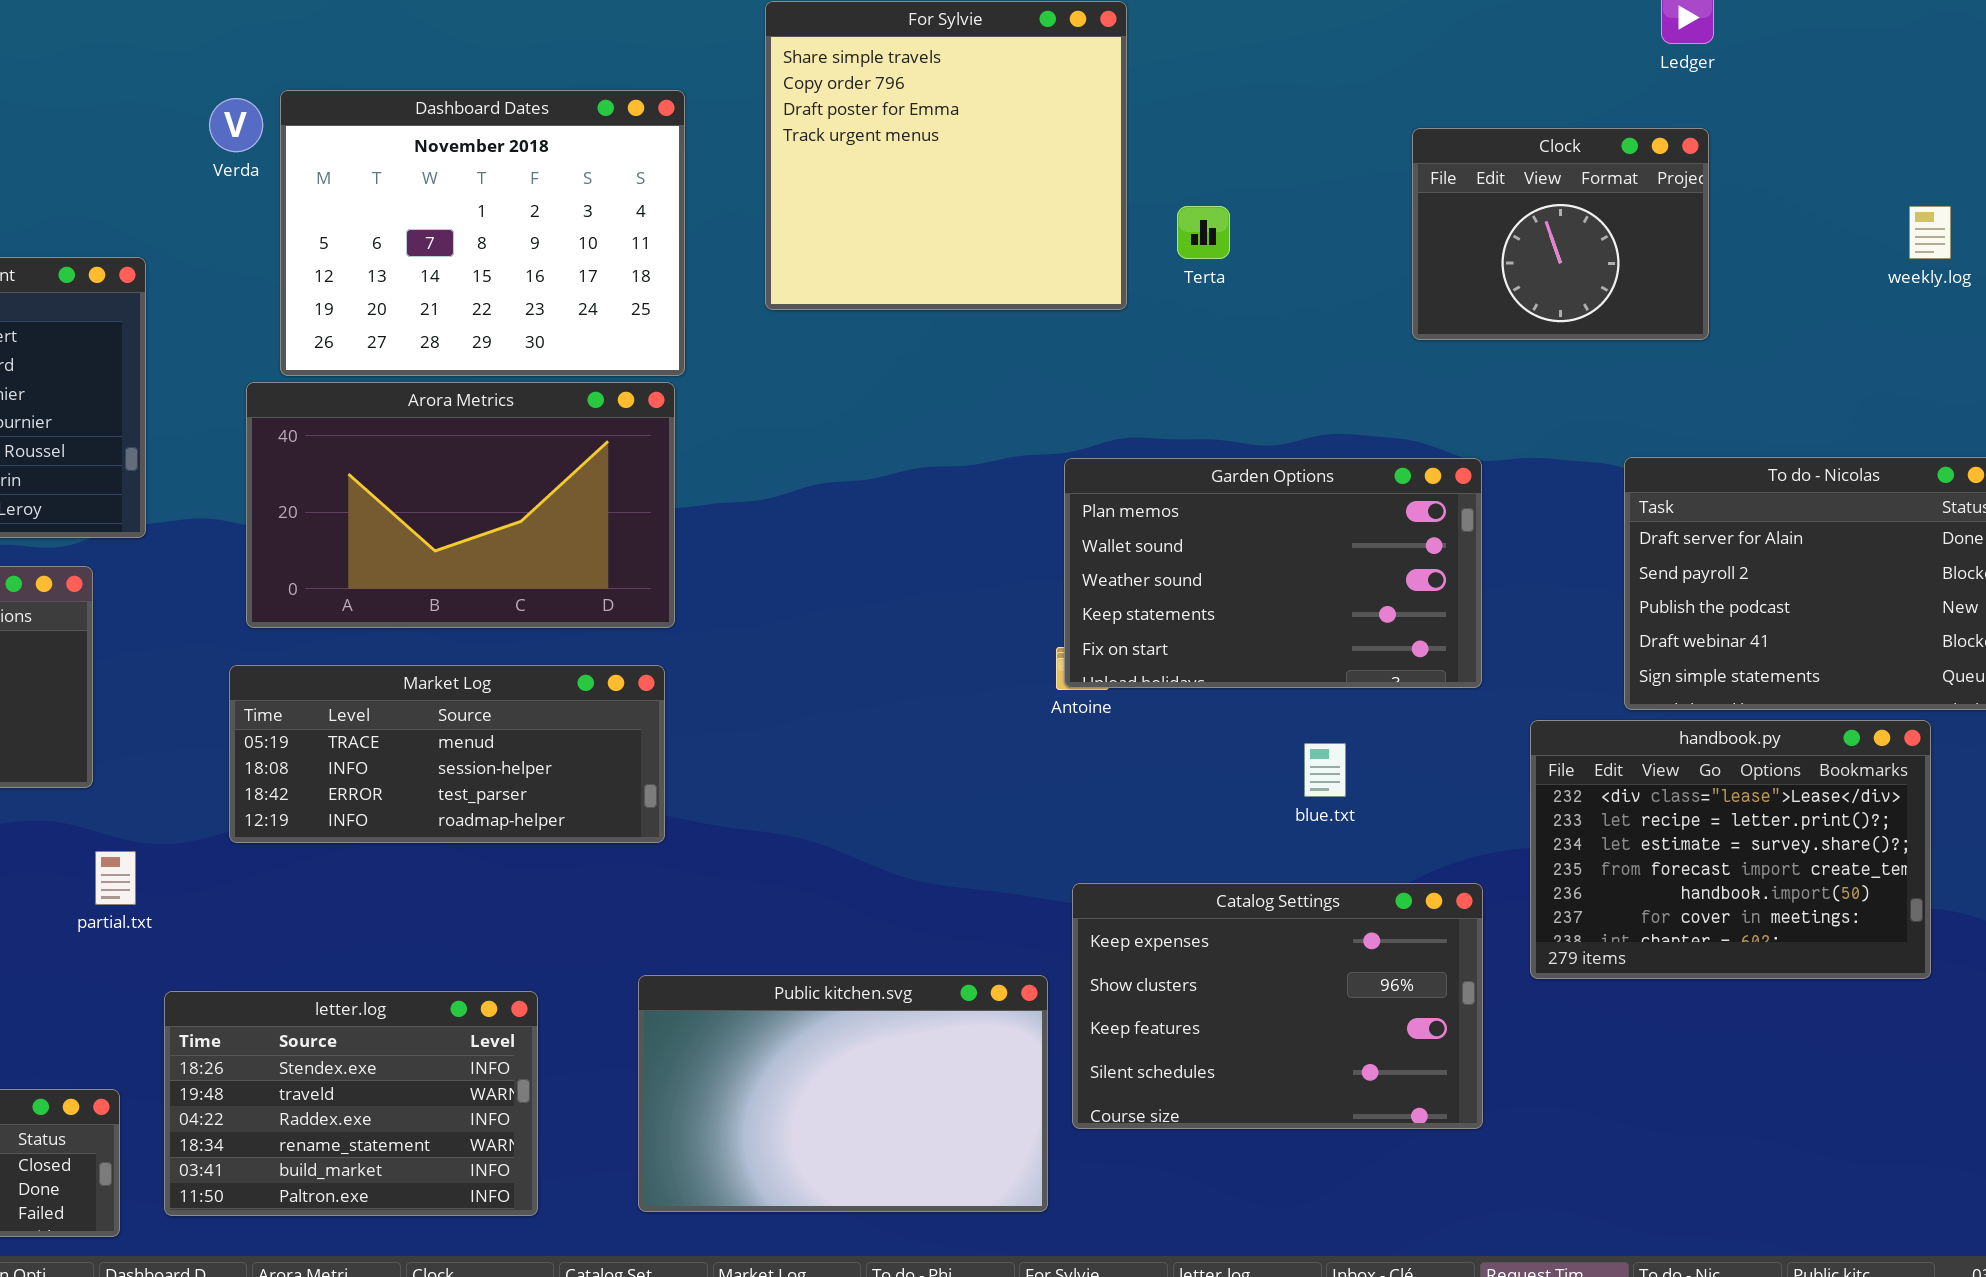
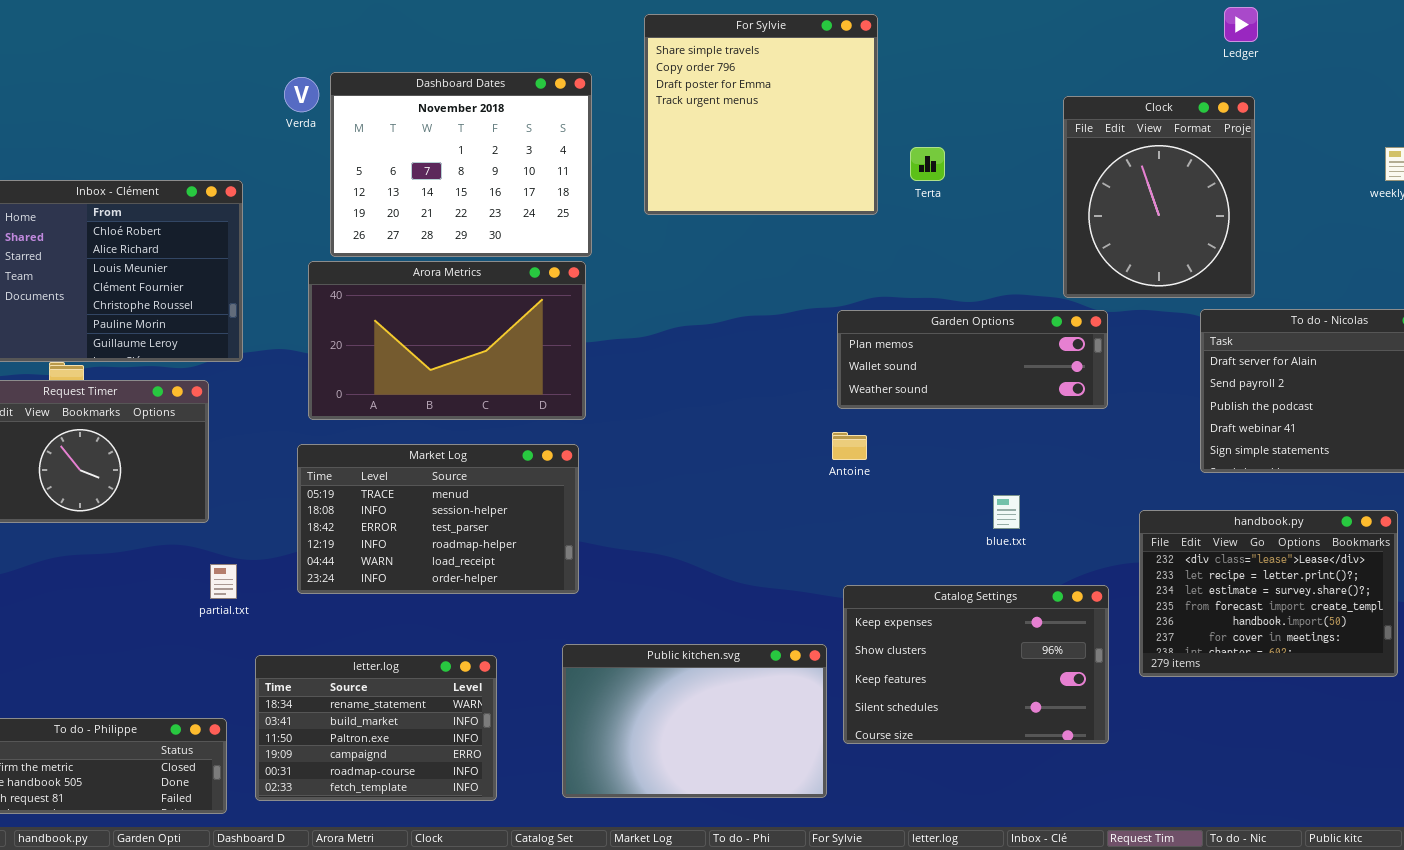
Clock: [1412,128,1709,340] -> [1063,96,1255,298], resized
Garden Options: [1064,458,1482,688] -> [837,310,1108,409], resized
Market Log: [229,665,665,843] -> [297,444,579,594], resized
handbook.py: [1530,720,1931,979] -> [1139,510,1398,677], moved
letter.log: [164,991,538,1216] -> [255,655,497,801], scrolled down 3 rows

